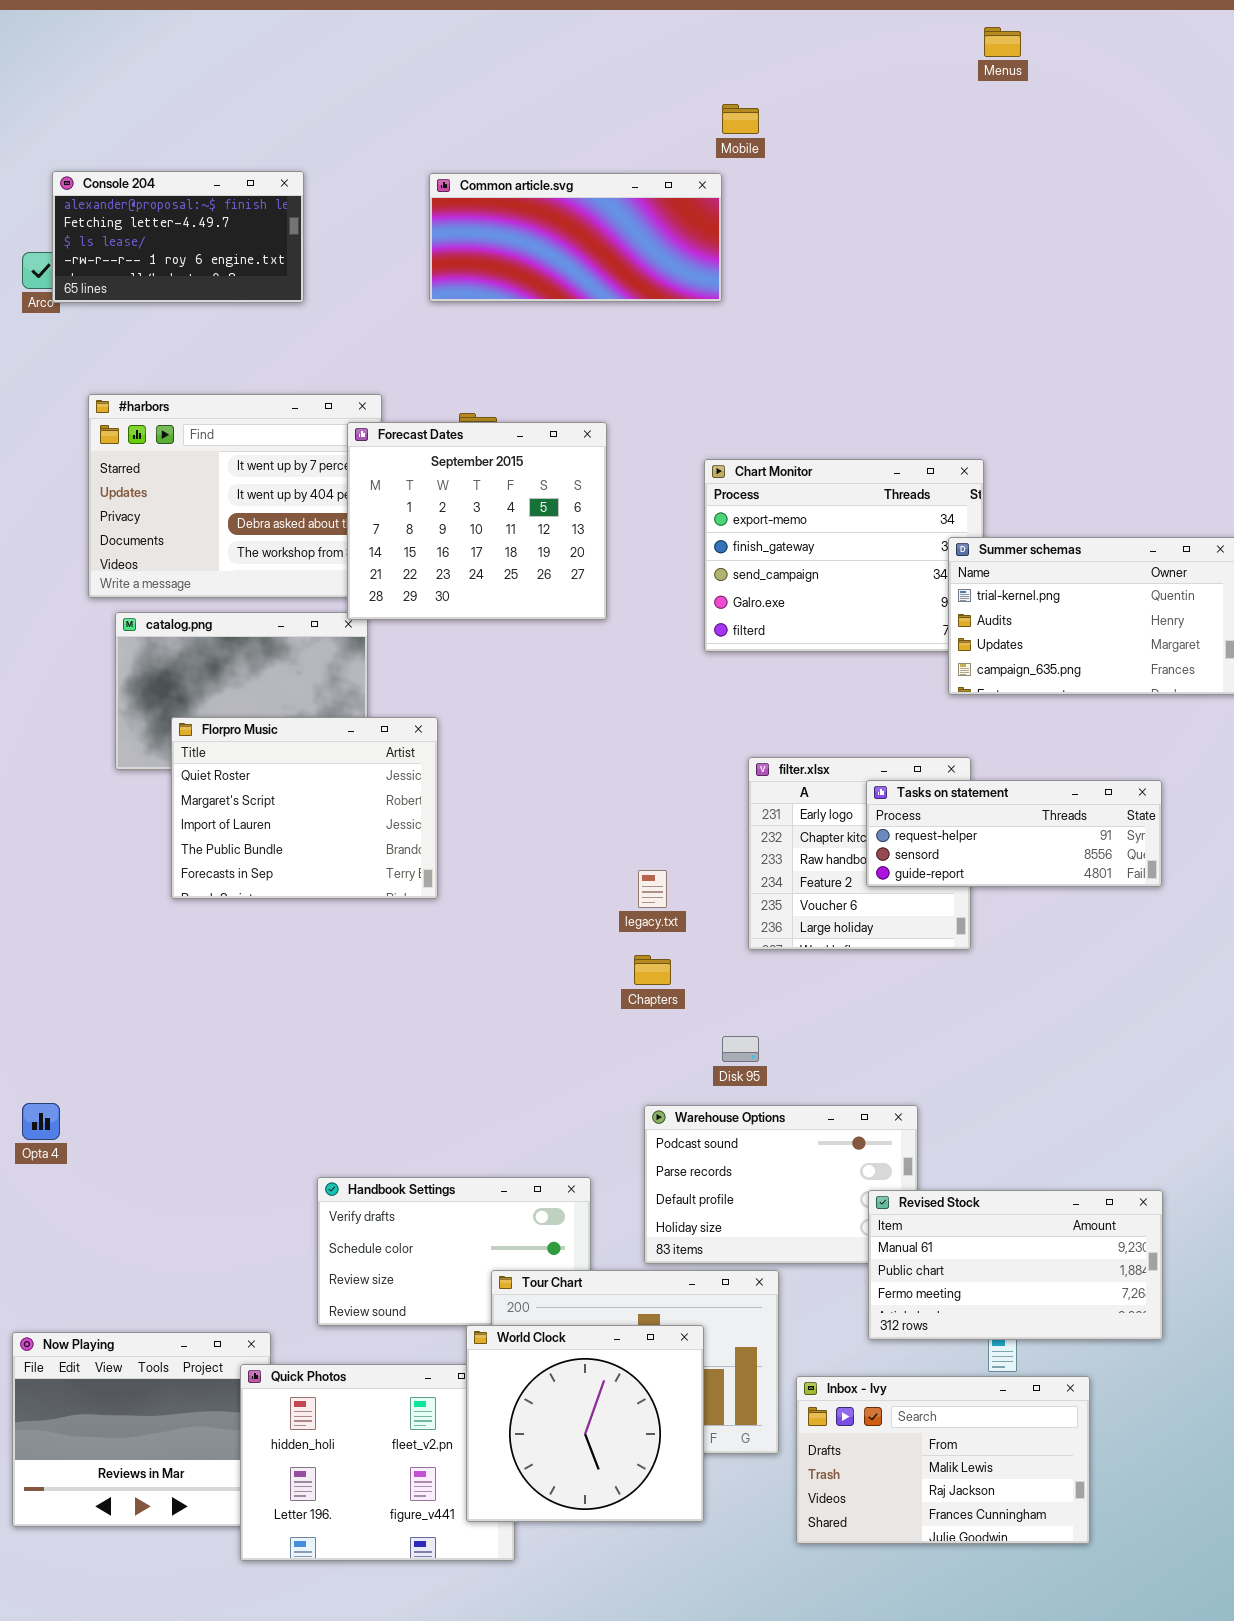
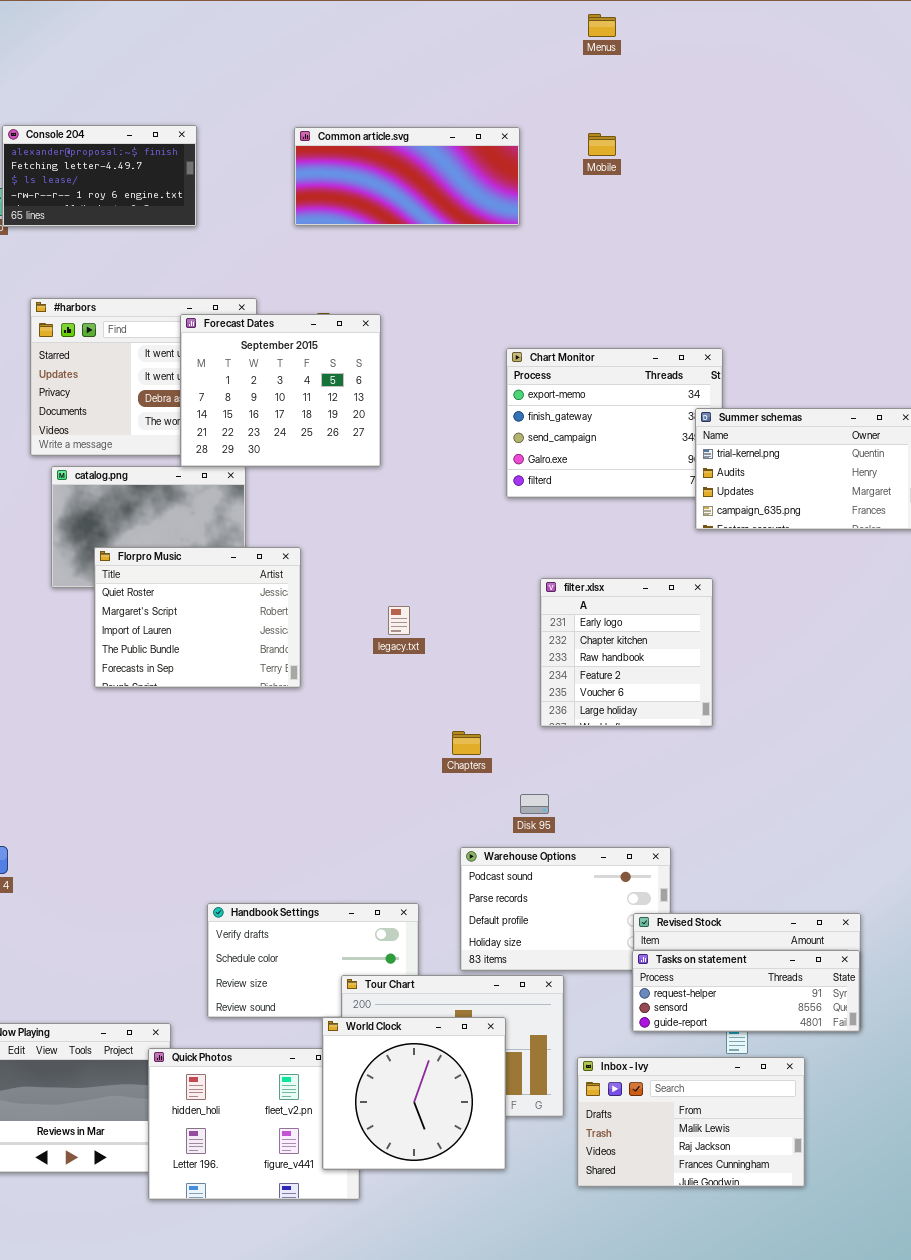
Menus: [984,27,1021,57] -> [588,14,616,37], moved
Mobile: [722,104,759,134] -> [588,133,616,156], moved
Forecast Dates: [347,422,607,620] -> [180,314,381,467], moved
Tasks on statement: [866,780,1162,887] -> [632,950,860,1032], moved
legacy.txt: [638,870,667,908] -> [388,606,410,635], moved

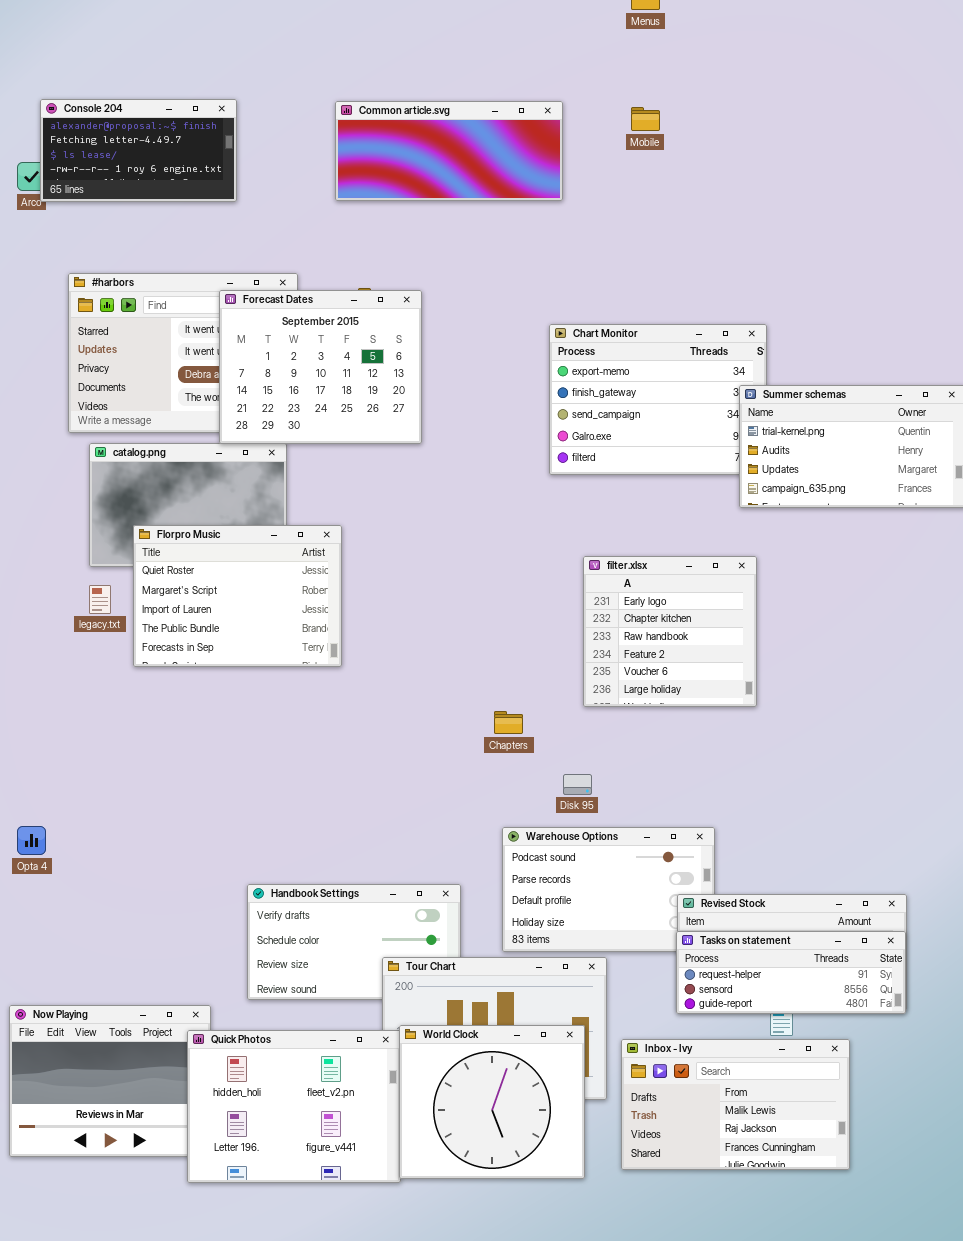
legacy.txt: [388,606,410,635] -> [89,585,111,614], moved
World Clock: [322,1017,506,1170] -> [399,1025,585,1179], moved

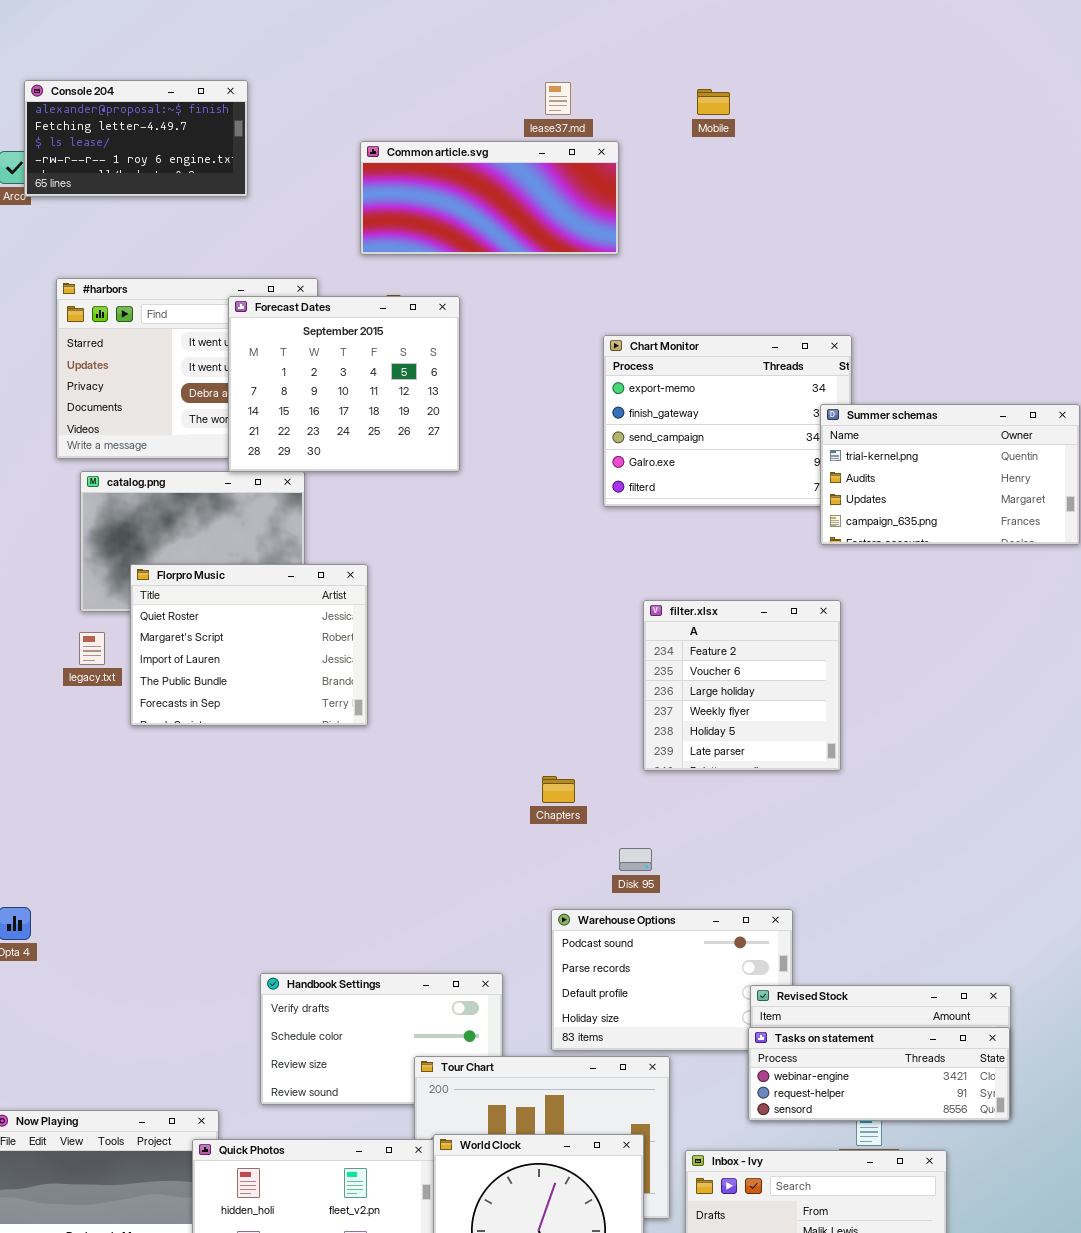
Common article.svg: [335,101,563,201] -> [360,141,619,255], moved
filter.xlsx: [583,556,757,707] -> [643,600,841,771], scrolled down 3 rows
Tasks on statement: [676,931,906,1014] -> [748,1027,1010,1121], scrolled up 1 row

